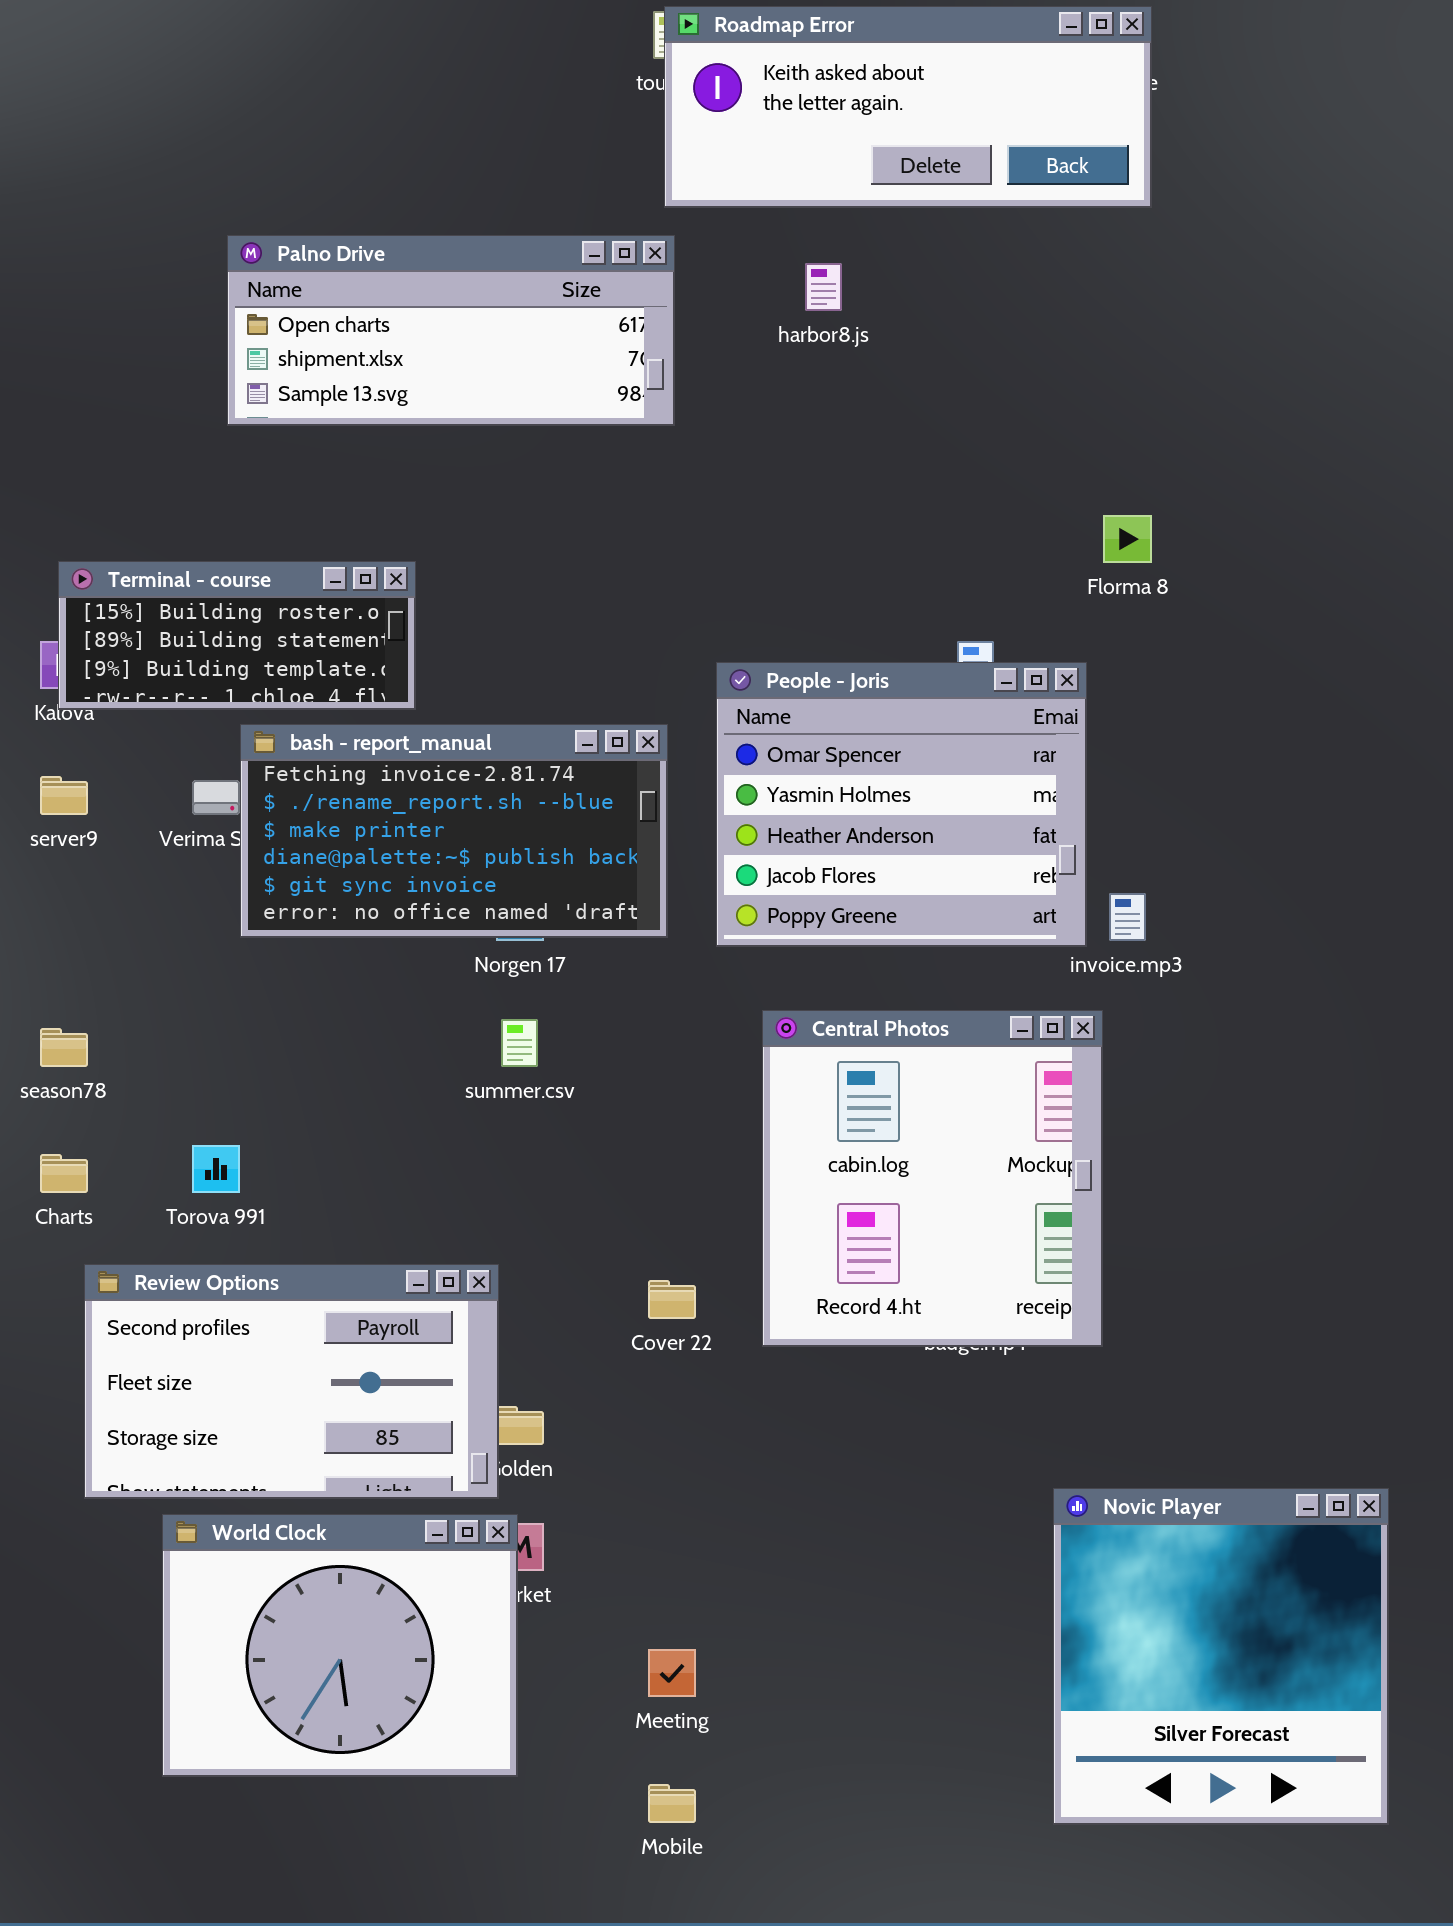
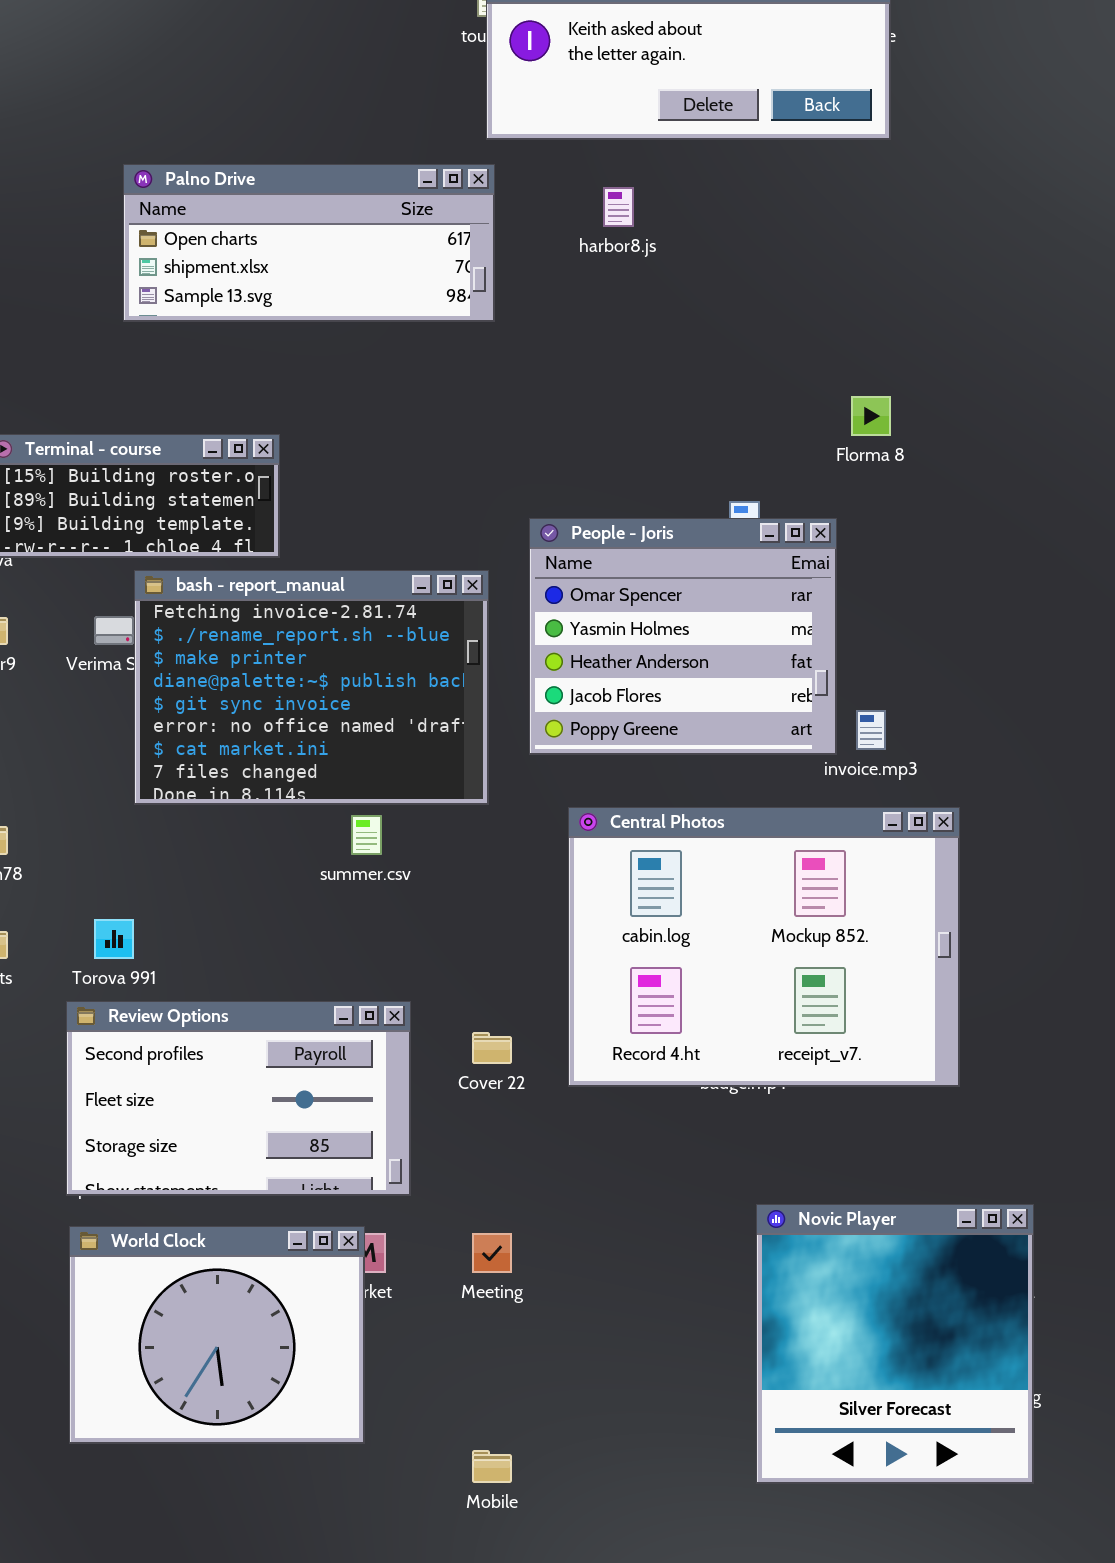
bash - report_manual: [240,724,668,938] -> [134,570,489,805], resized
Central Photos: [762,1010,1103,1347] -> [568,807,960,1087], resized
Review Options: [84,1264,499,1499] -> [66,1001,411,1196], moved
Novic Player: [1053,1488,1389,1825] -> [756,1204,1034,1484], moved
Meeting: [648,1649,696,1697] -> [472,1233,512,1273], moved

